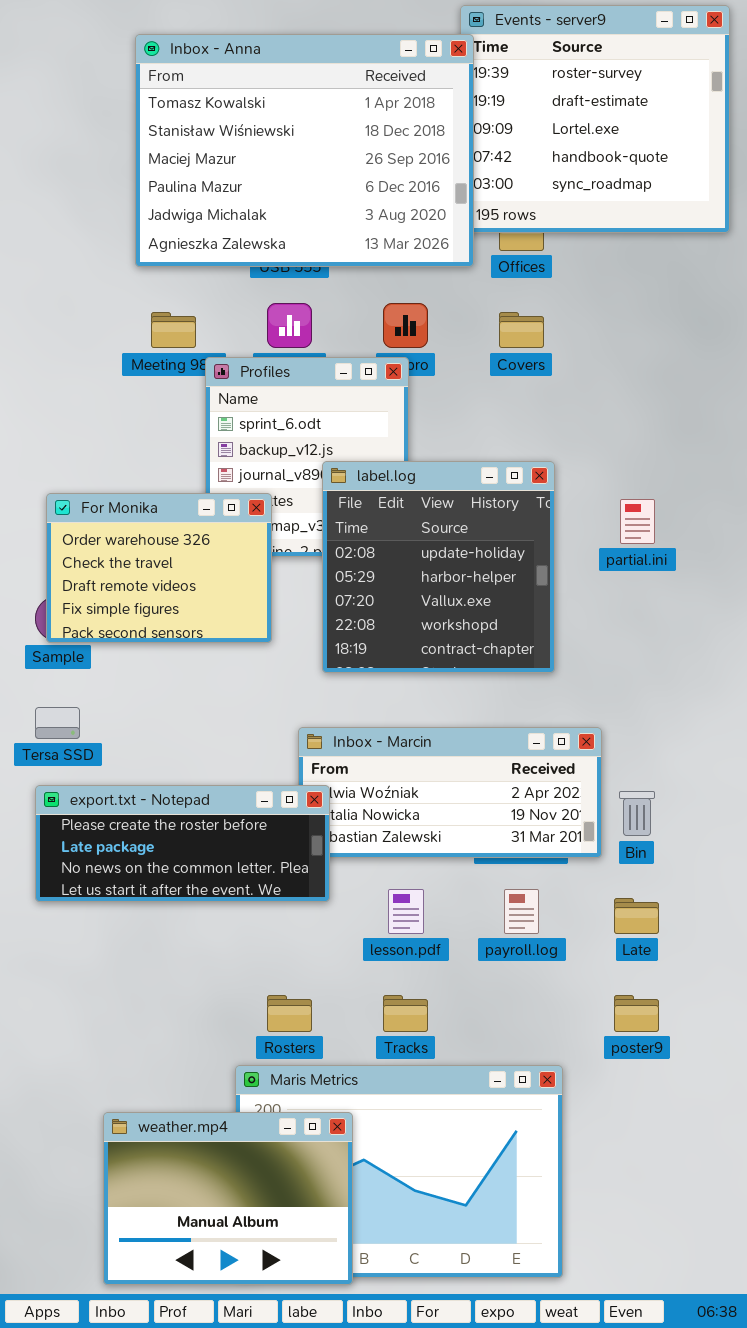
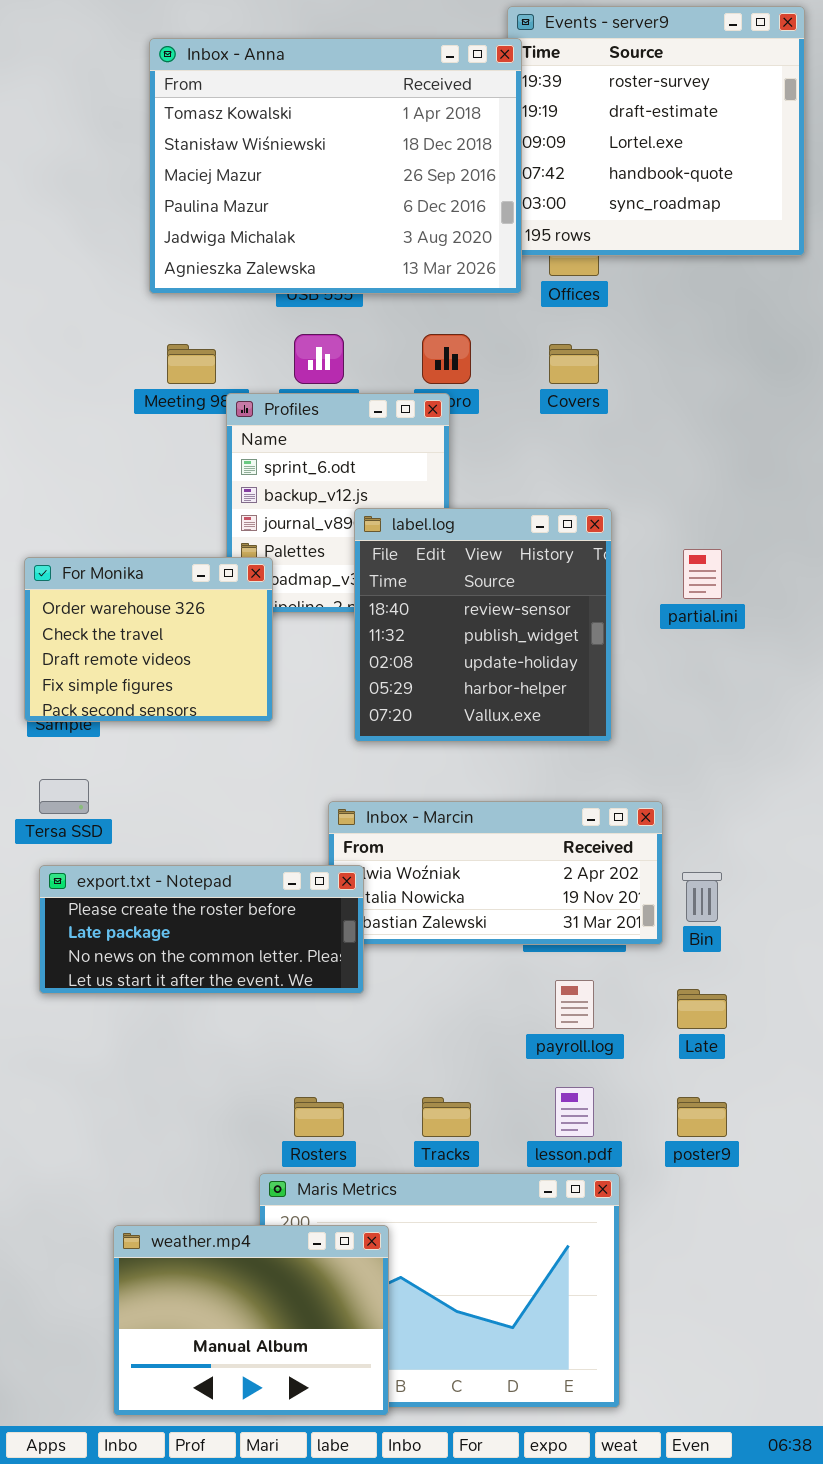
label.log: [322,461,555,673] -> [354,508,612,742], scrolled up 2 rows
For Monika: [46,493,272,643] -> [24,557,273,722], moved
lesson.pdf: [388,889,424,934] -> [555,1087,594,1137], moved

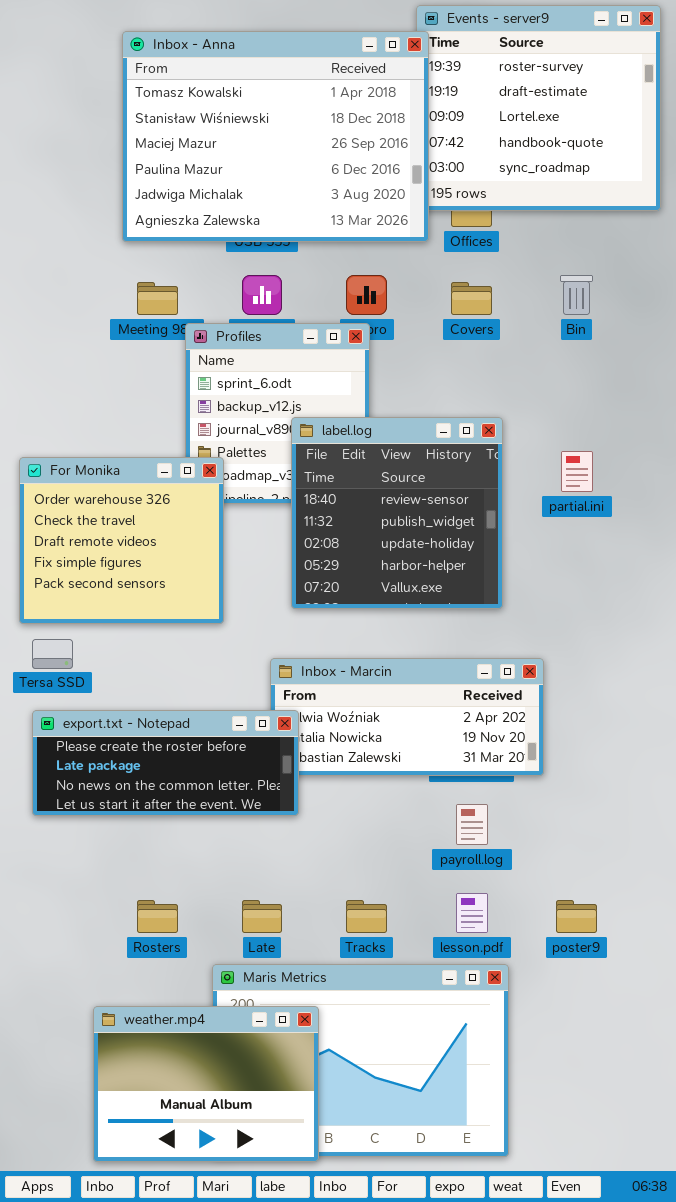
For Monika: [24,557,273,722] -> [19,457,224,624], resized
Bin: [682,872,722,922] -> [560,275,593,315], moved
Late: [677,989,727,1029] -> [242,900,282,933], moved
Rosters: [294,1097,344,1137] -> [137,900,178,933], moved

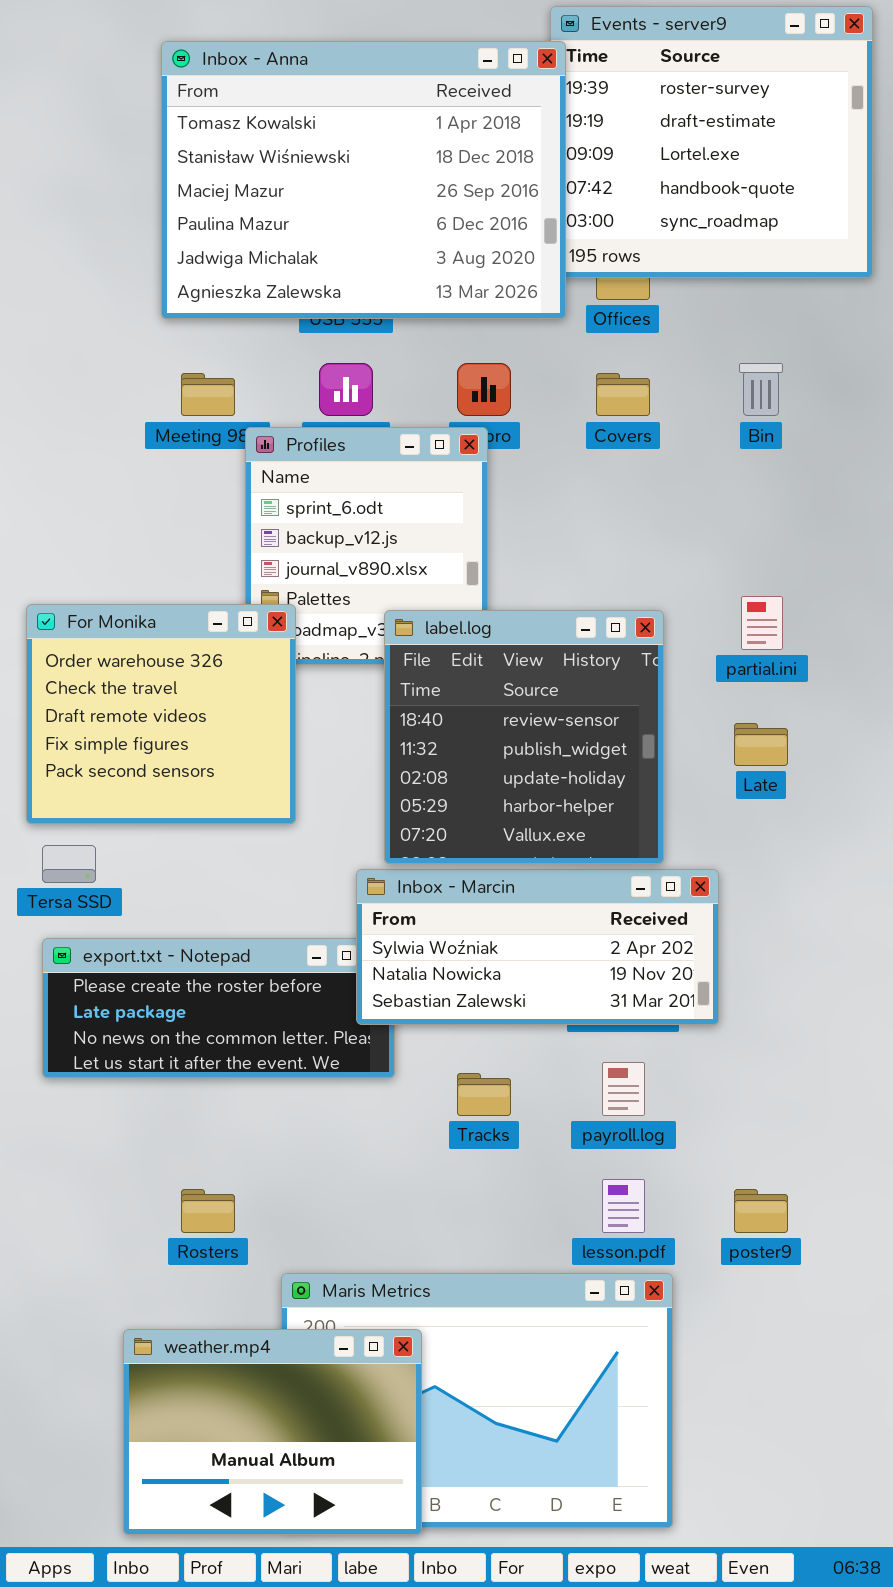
label.log: [291,417,503,609] -> [384,610,664,864], moved
Inbox - Marcin: [270,658,544,776] -> [356,869,719,1025], raised
Late: [242,900,282,933] -> [734,723,788,766], moved
Tracks: [346,900,387,933] -> [457,1073,511,1116], moved

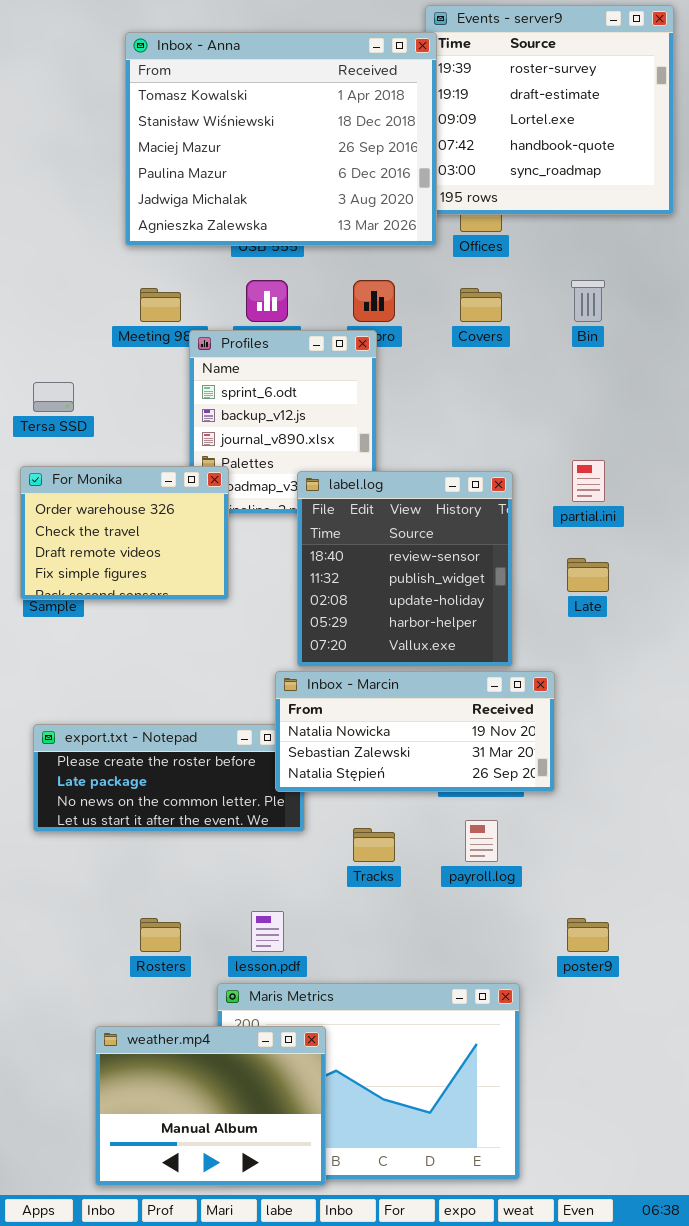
For Monika: [26,604,296,824] -> [20,466,229,600], resized
Tersa SSD: [42,845,96,883] -> [33,382,74,412], moved
Inbox - Marcin: [356,869,719,1025] -> [275,671,555,792], scrolled down 1 row
lesson.pdf: [602,1179,645,1233] -> [251,911,284,952], moved

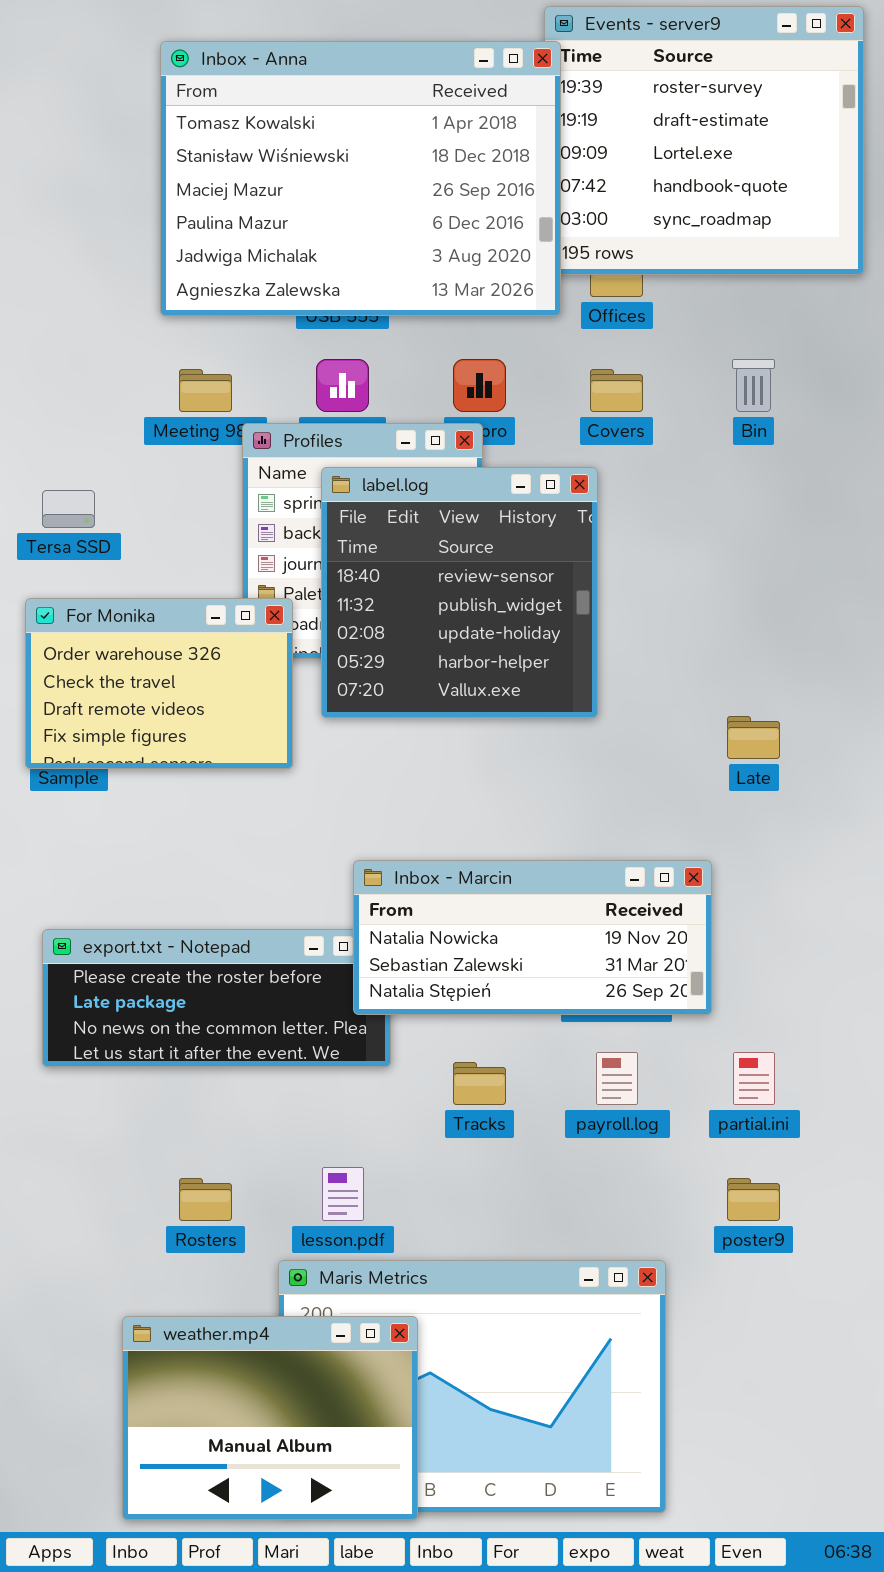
partial.ini: [572,460,605,502] -> [733,1052,775,1105], moved
label.log: [297,471,513,667] -> [321,467,598,718], moved

